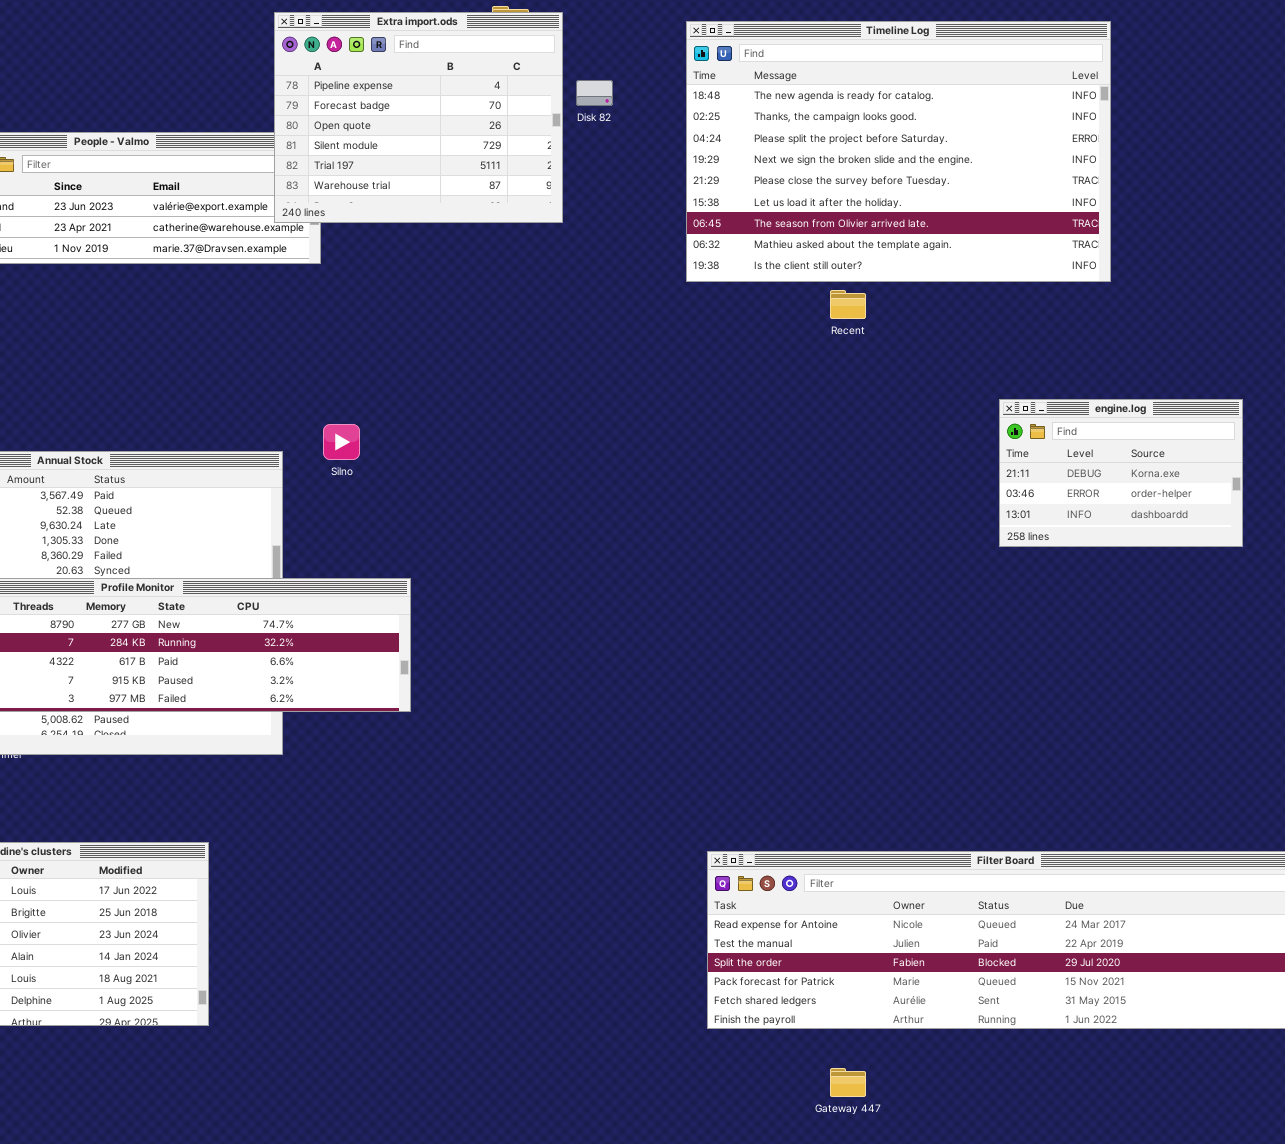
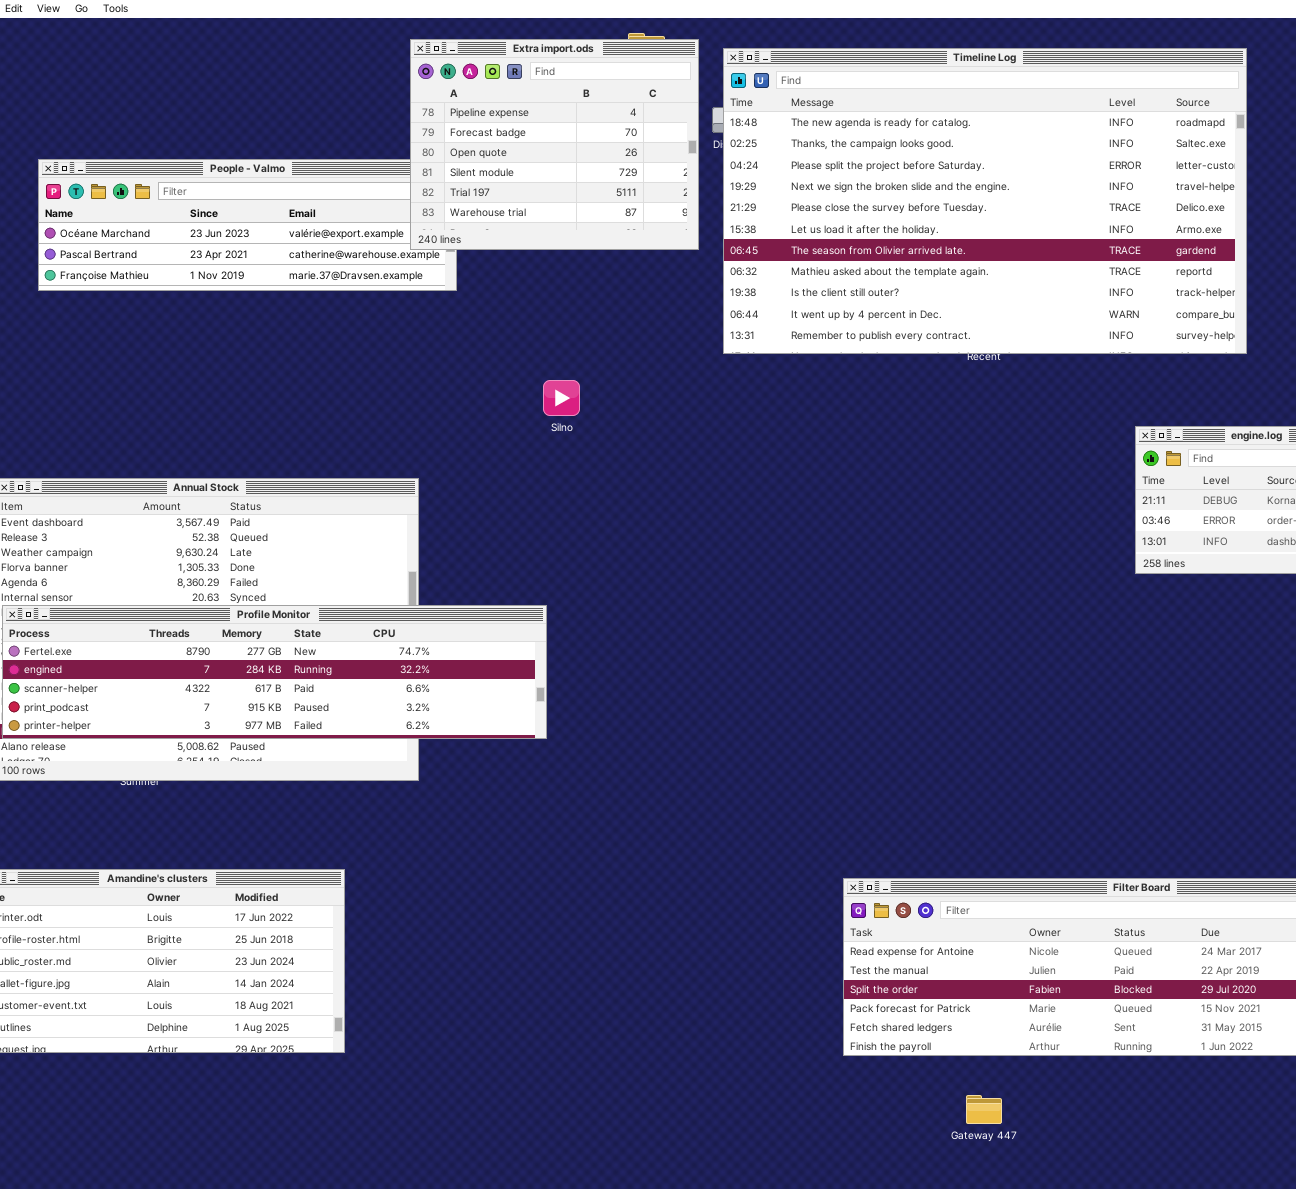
Timeline Log: [686,21,1111,282] -> [723,48,1247,354], resized
Silno: [323,424,360,460] -> [543,380,580,416], moved

